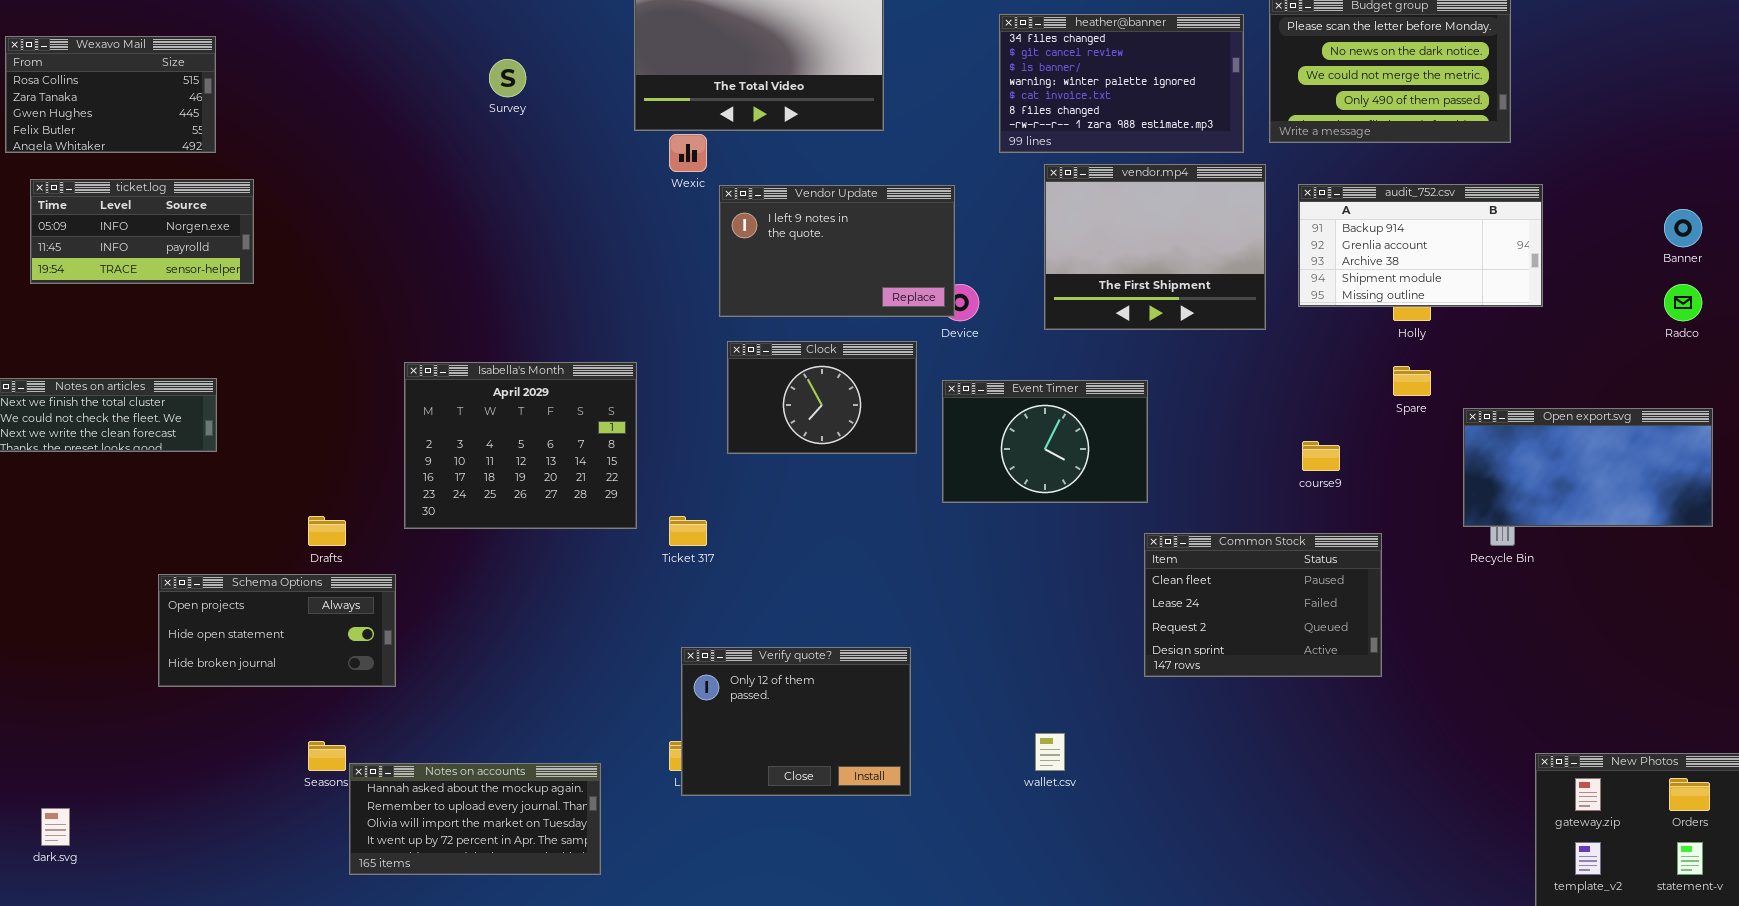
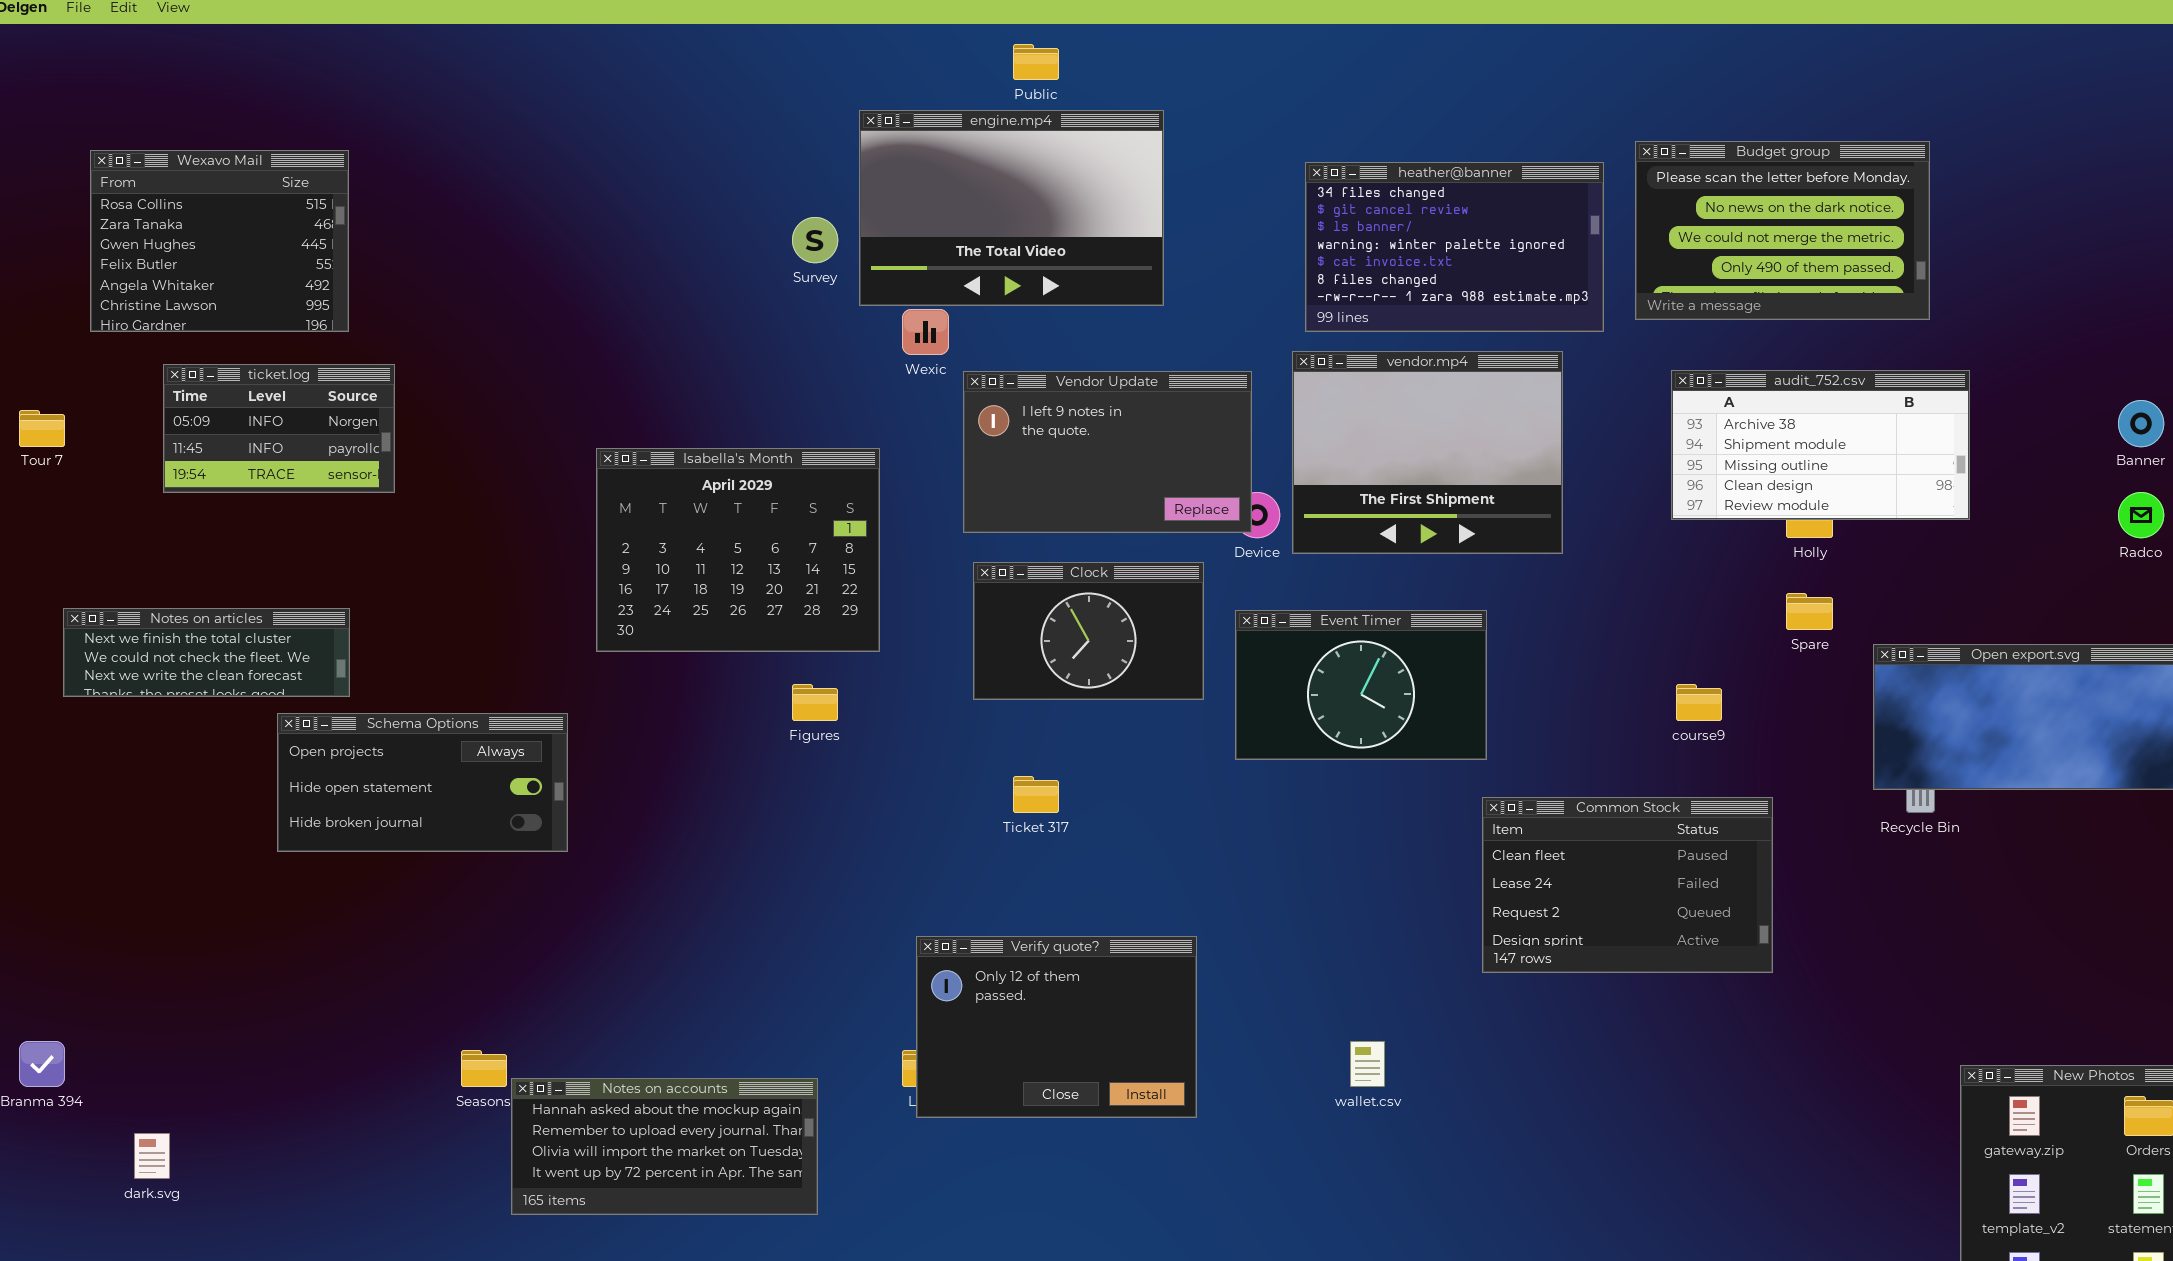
Wexavo Mail: [5,36,216,153] -> [90,150,349,332], resized
Survey: [489,59,526,97] -> [792,217,838,263], moved
vendor.mp4: [1044,164,1266,330] -> [1292,351,1563,554], moved
ticket.log: [30,179,254,284] -> [163,364,395,493], resized
audit_752.csv: [1298,184,1543,307] -> [1671,370,1970,520], scrolled down 2 rows
Isabella's Month: [404,362,637,529] -> [596,448,880,652], moved
Ticket 317: [669,516,707,546] -> [1013,776,1059,813], moved
Schema Options: [158,574,396,687] -> [277,713,568,852], moved

